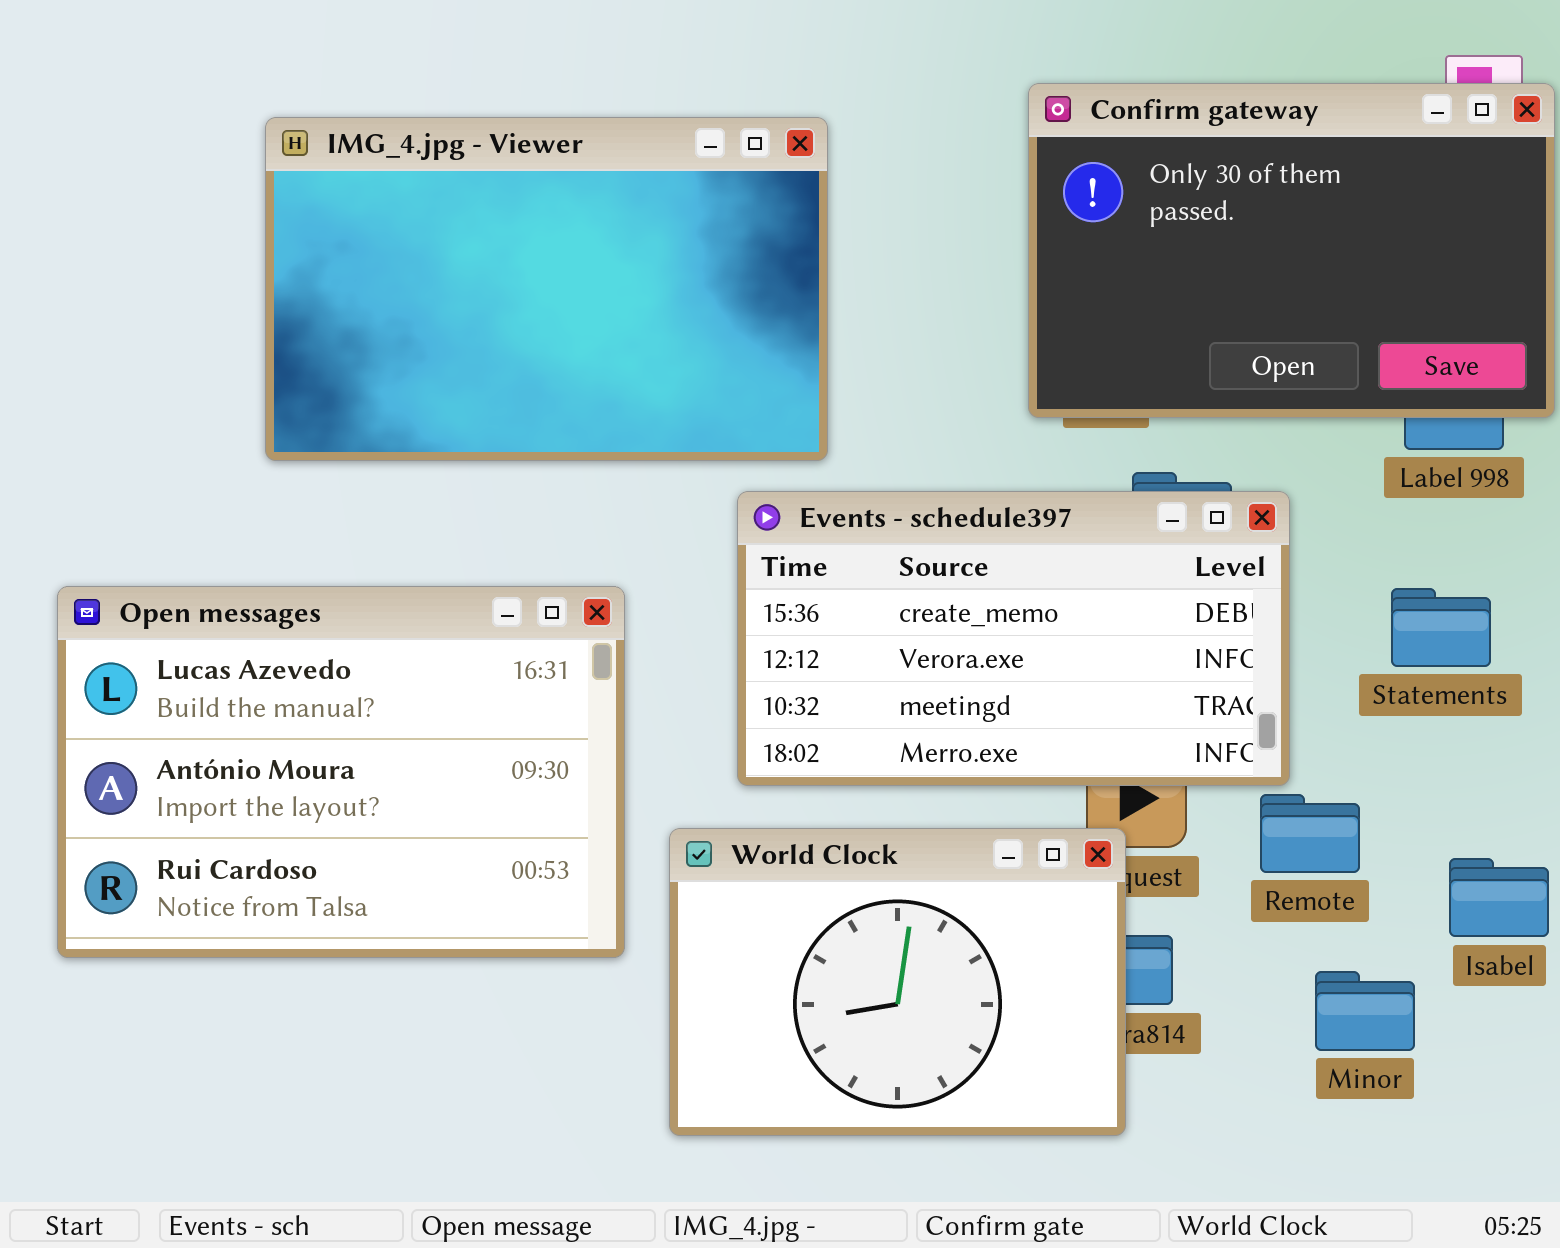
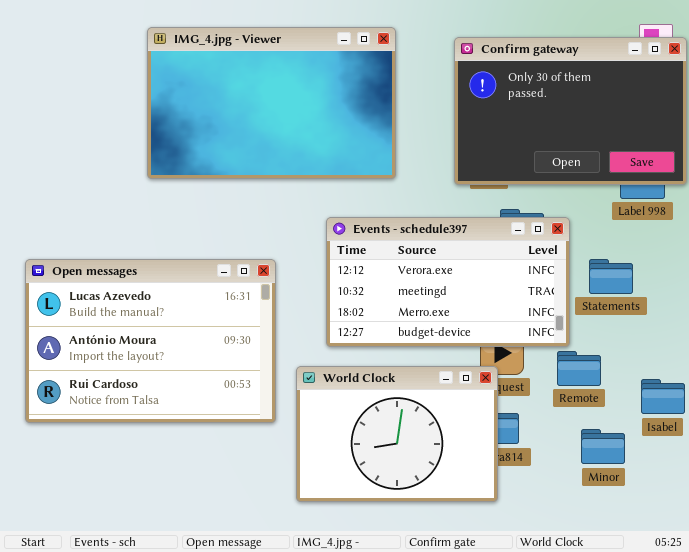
IMG_4.jpg - Viewer: [265,117,828,461] -> [147,27,396,179], moved
Events - schedule397: [737,491,1290,786] -> [326,217,570,347], scrolled down 1 row
Statements: [1391,588,1491,667] -> [589,259,633,294], moved

